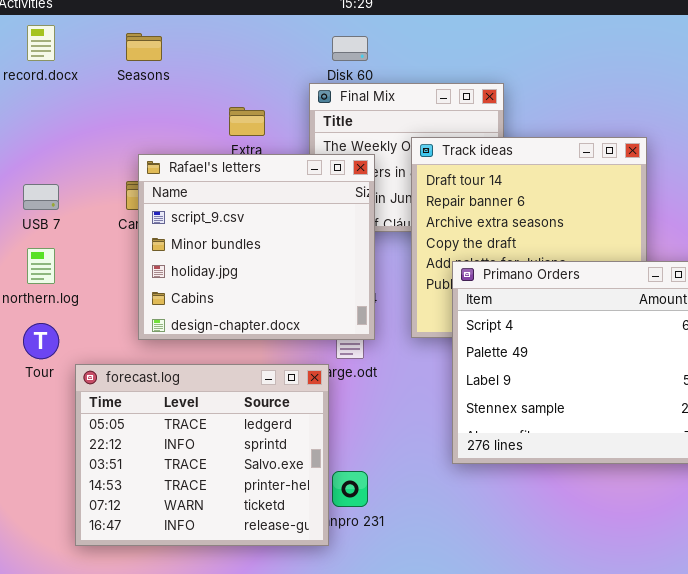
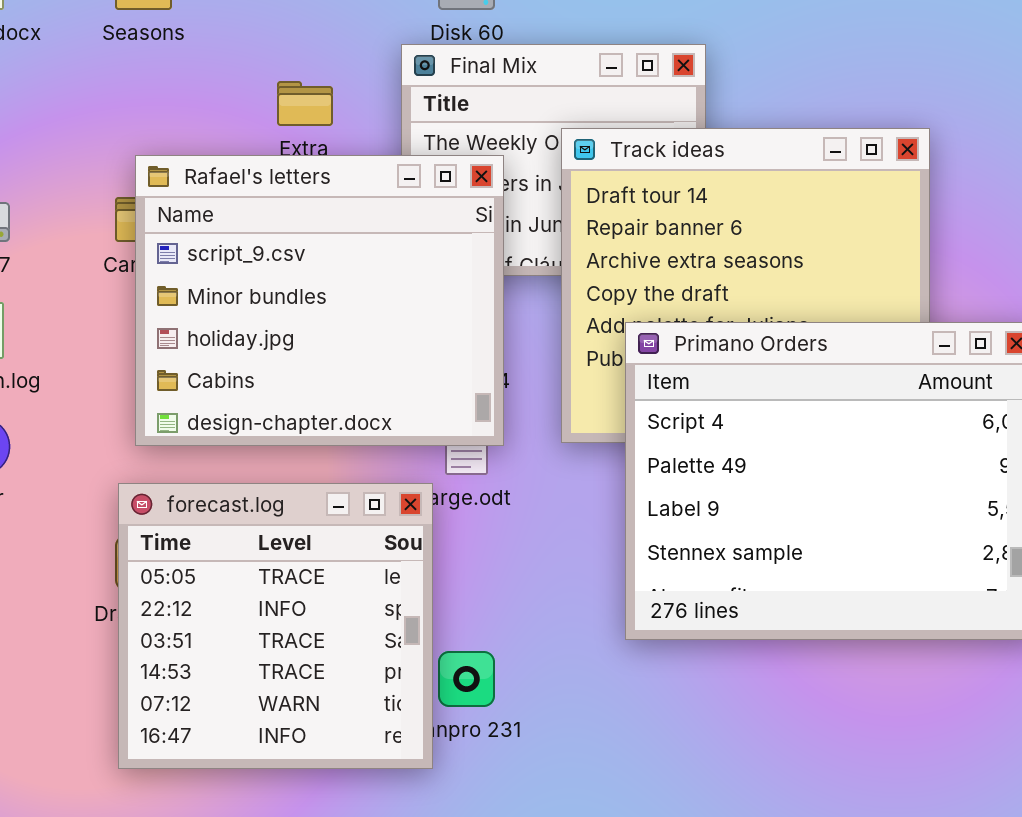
forecast.log: [75,364,329,546] -> [118,483,433,769], resized

